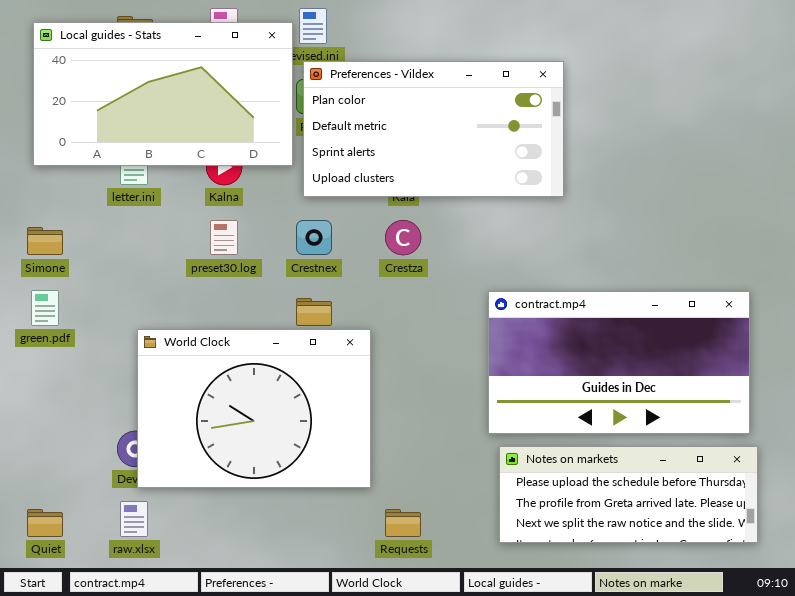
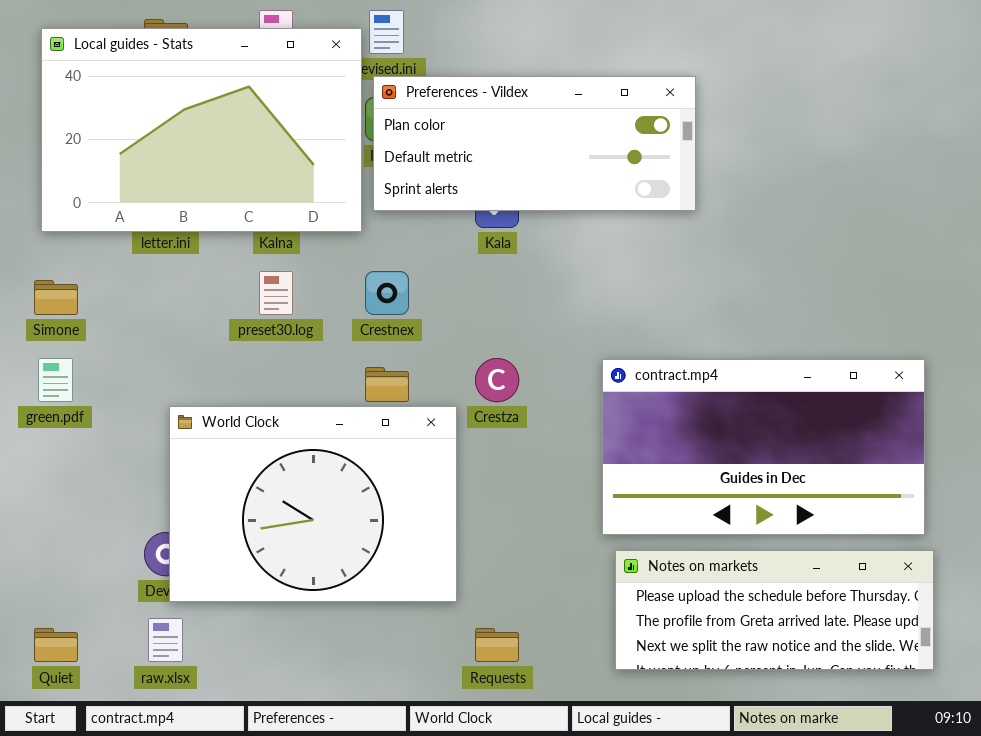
Local guides - Stats: [33,22,293,166] -> [41,28,362,232], resized
Preferences - Vildex: [303,61,564,197] -> [373,76,696,211], resized
Crestza: [385,220,421,255] -> [475,358,519,402], moved

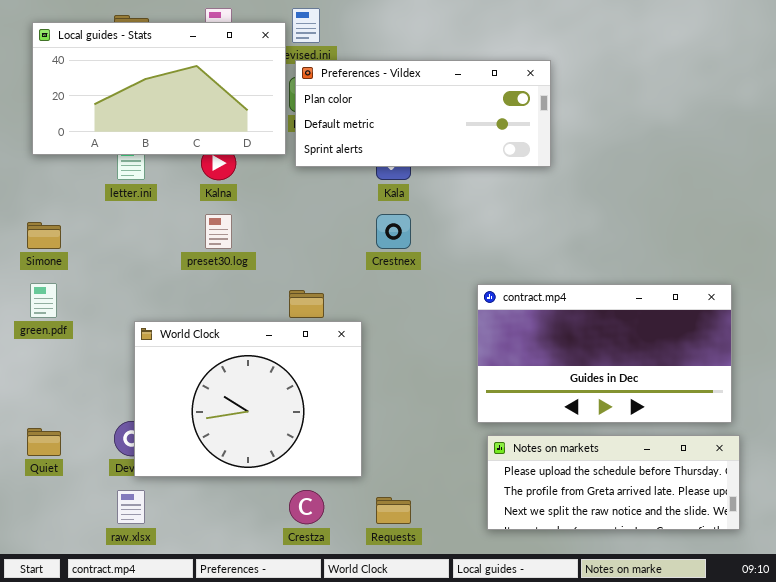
Local guides - Stats: [41,28,362,232] -> [32,22,286,155], resized
Crestnex: [365,271,409,315] -> [376,214,411,249], moved
Crestza: [475,358,519,402] -> [289,490,324,524], moved
Quiet: [34,628,78,662] -> [27,428,61,456], moved

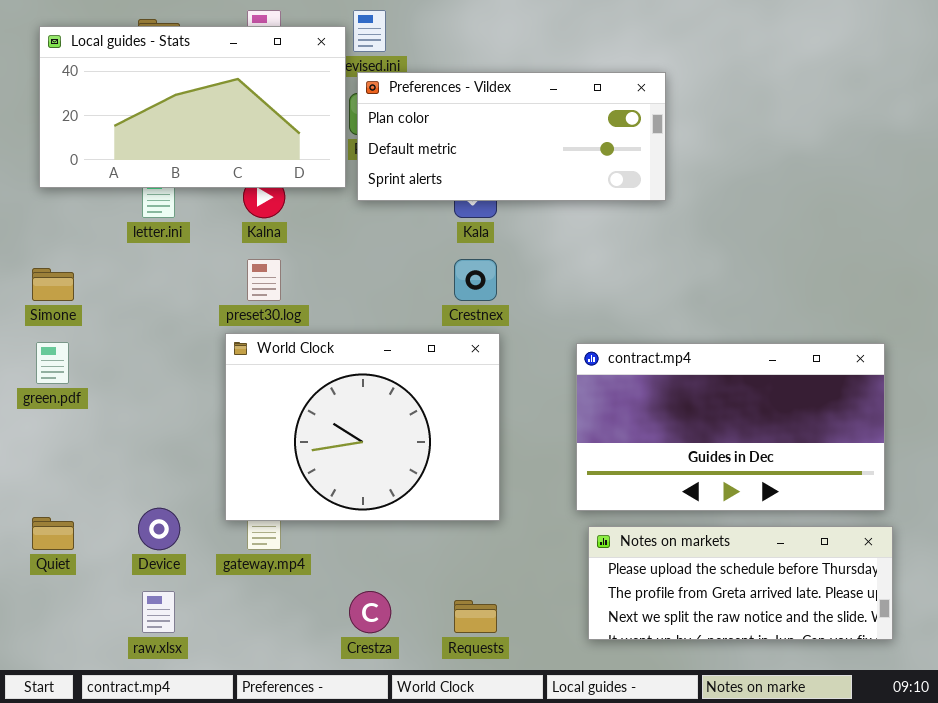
World Clock: [134,321,362,477] -> [225,333,500,521], moved

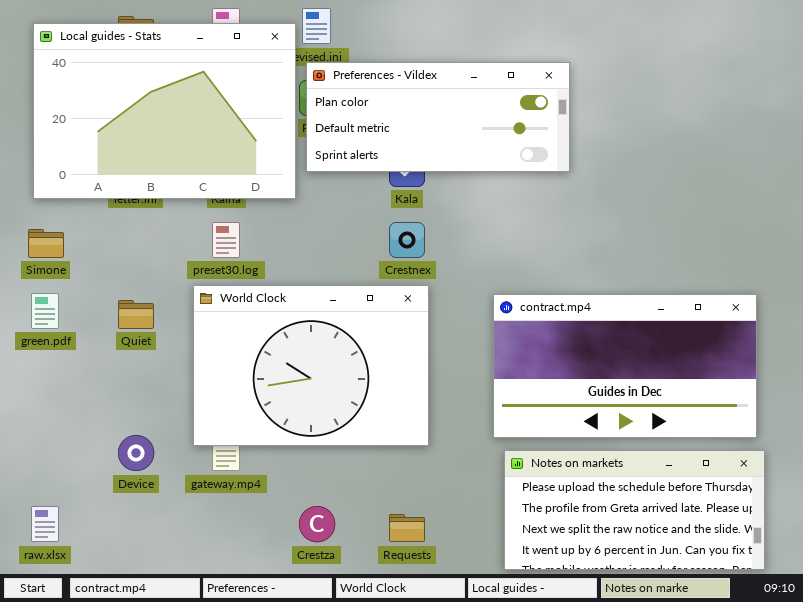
Local guides - Stats: [39,26,346,188] -> [33,23,296,199], resized
Quiet: [32,517,74,550] -> [118,300,154,329], moved
Notes on markets: [588,526,893,640] -> [504,450,765,570], resized
raw.xlsx: [142,591,175,633] -> [31,506,59,542], moved

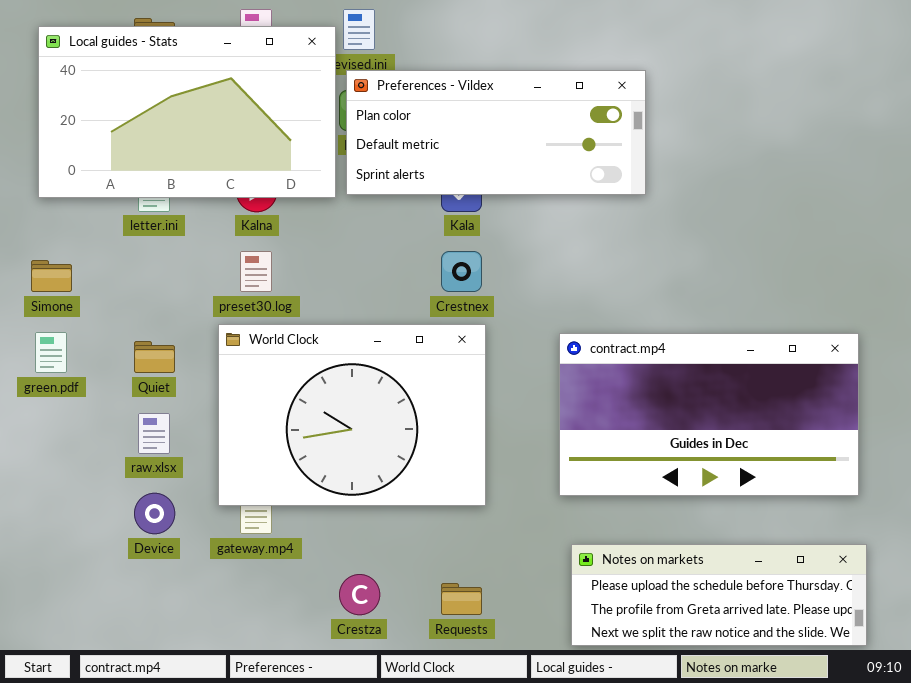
Local guides - Stats: [33,23,296,199] -> [38,26,336,198], resized
Notes on markets: [504,450,765,570] -> [571,544,867,646], resized
raw.xlsx: [31,506,59,542] -> [138,413,170,454], moved

